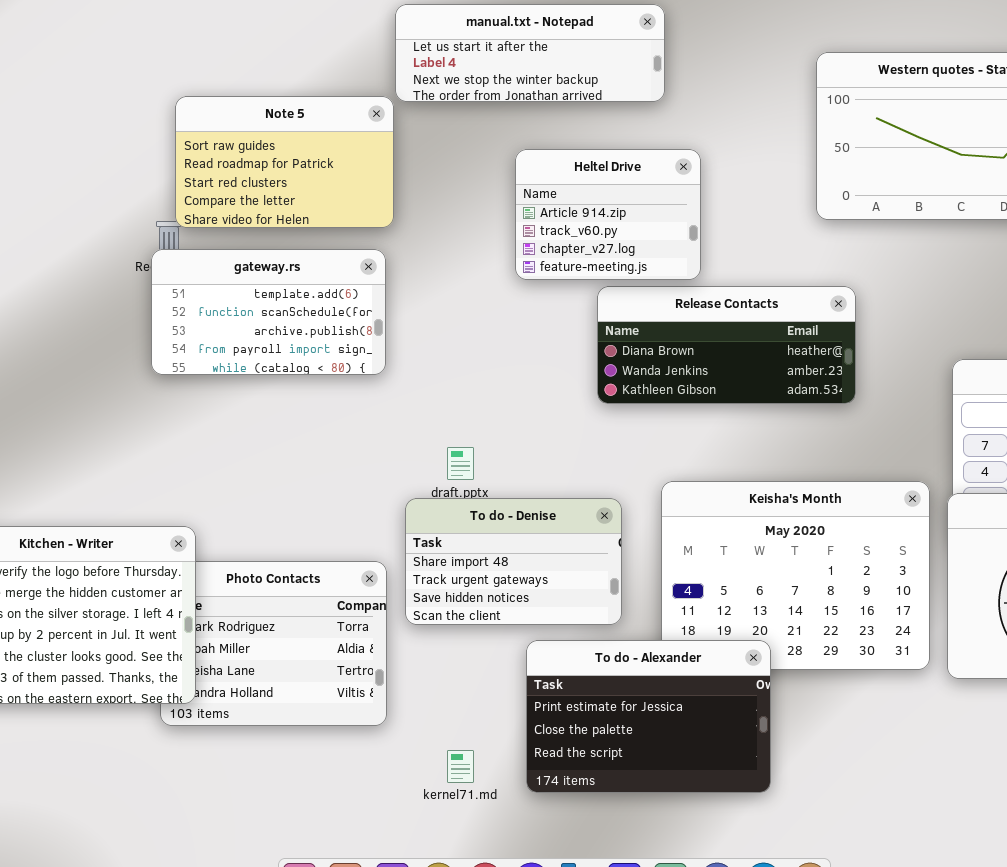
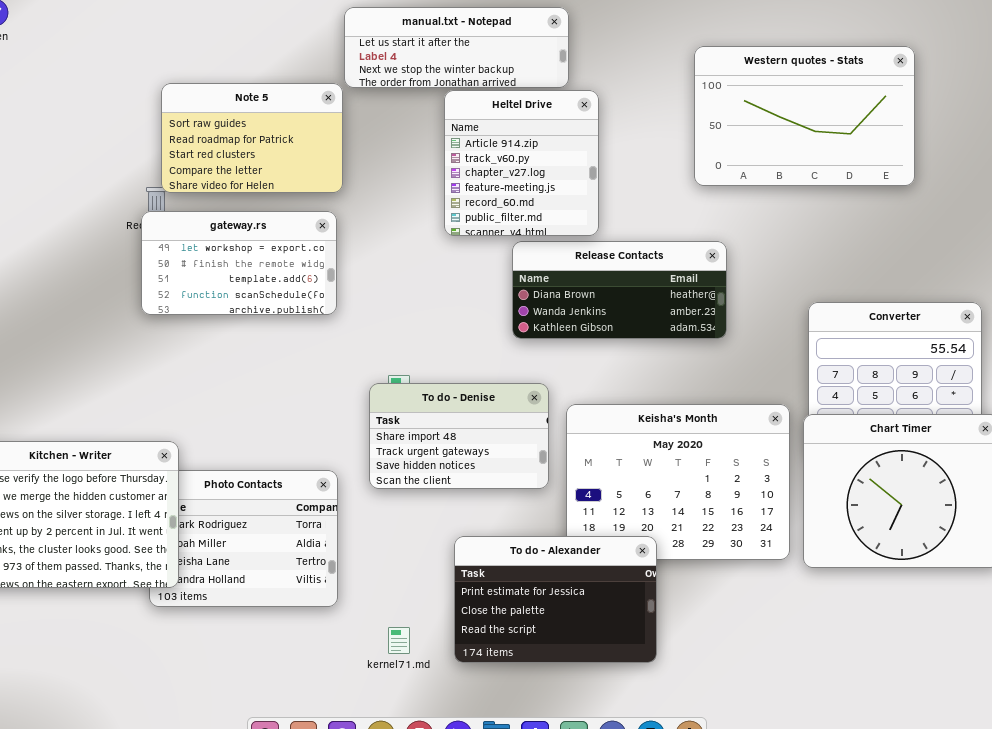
Heltel Drive: [515,149,701,280] -> [444,90,599,236], resized
gateway.rs: [151,249,386,375] -> [141,211,337,315], scrolled up 2 rows
To do - Denise: [405,498,622,625] -> [369,383,549,489], moved

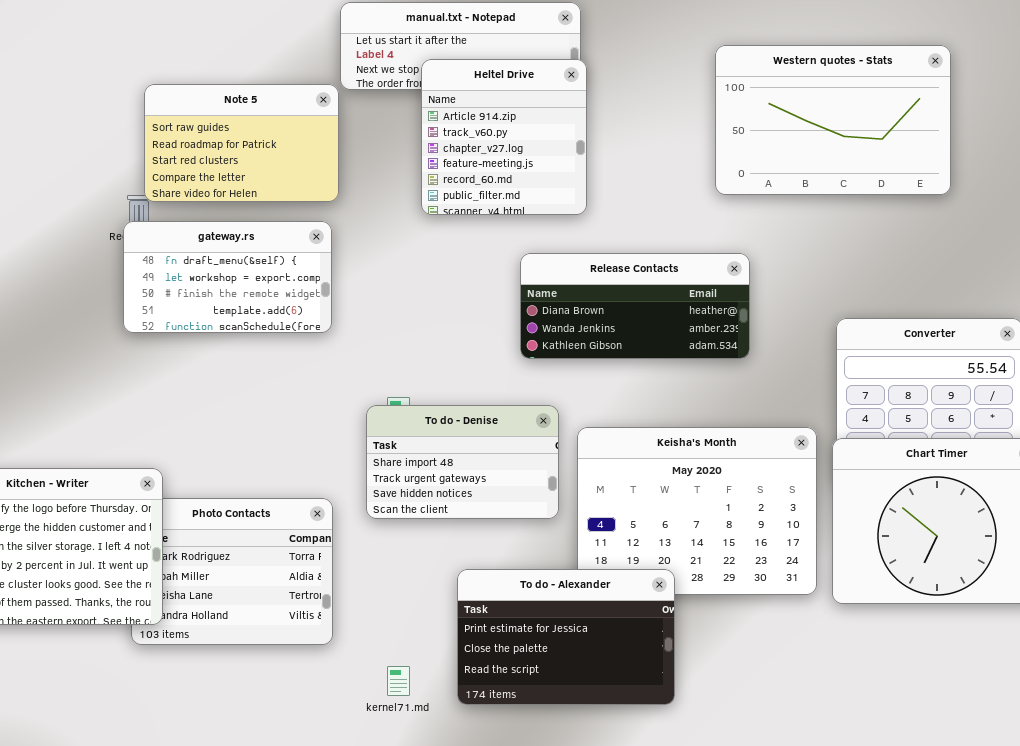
Heltel Drive: [444,90,599,236] -> [421,59,587,215], moved
gateway.rs: [141,211,337,315] -> [123,221,332,333], scrolled up 1 row

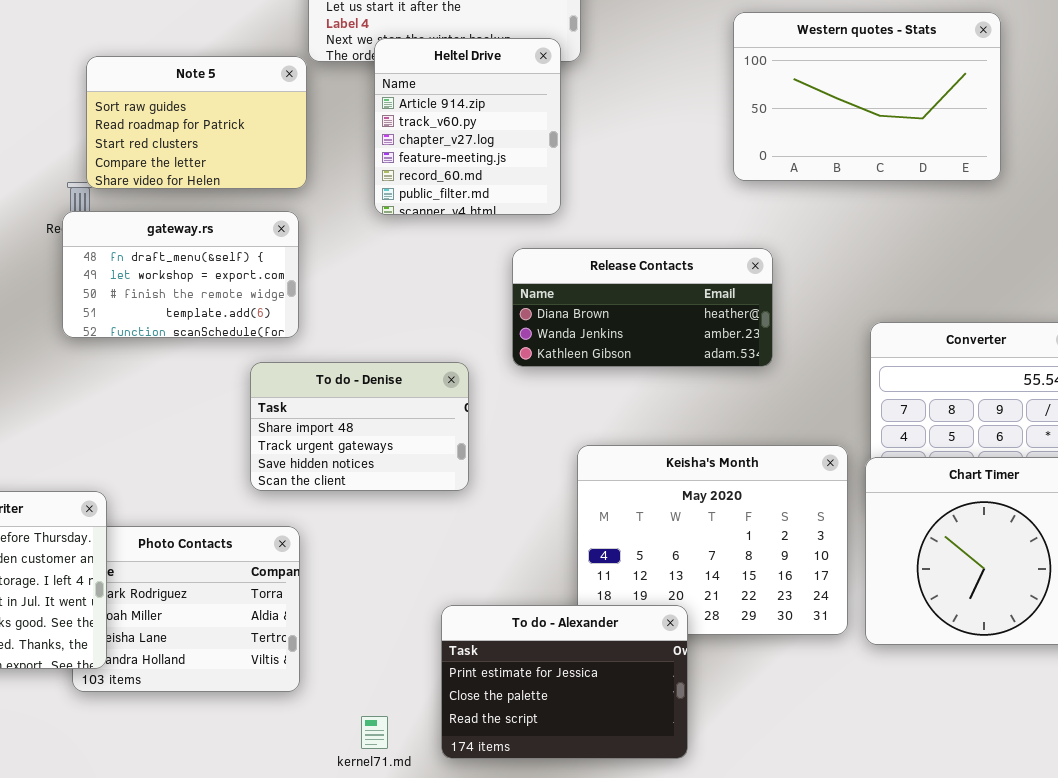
Heltel Drive: [421,59,587,215] -> [374,38,561,215], moved
To do - Denise: [366,405,559,519] -> [250,362,469,491], moved

